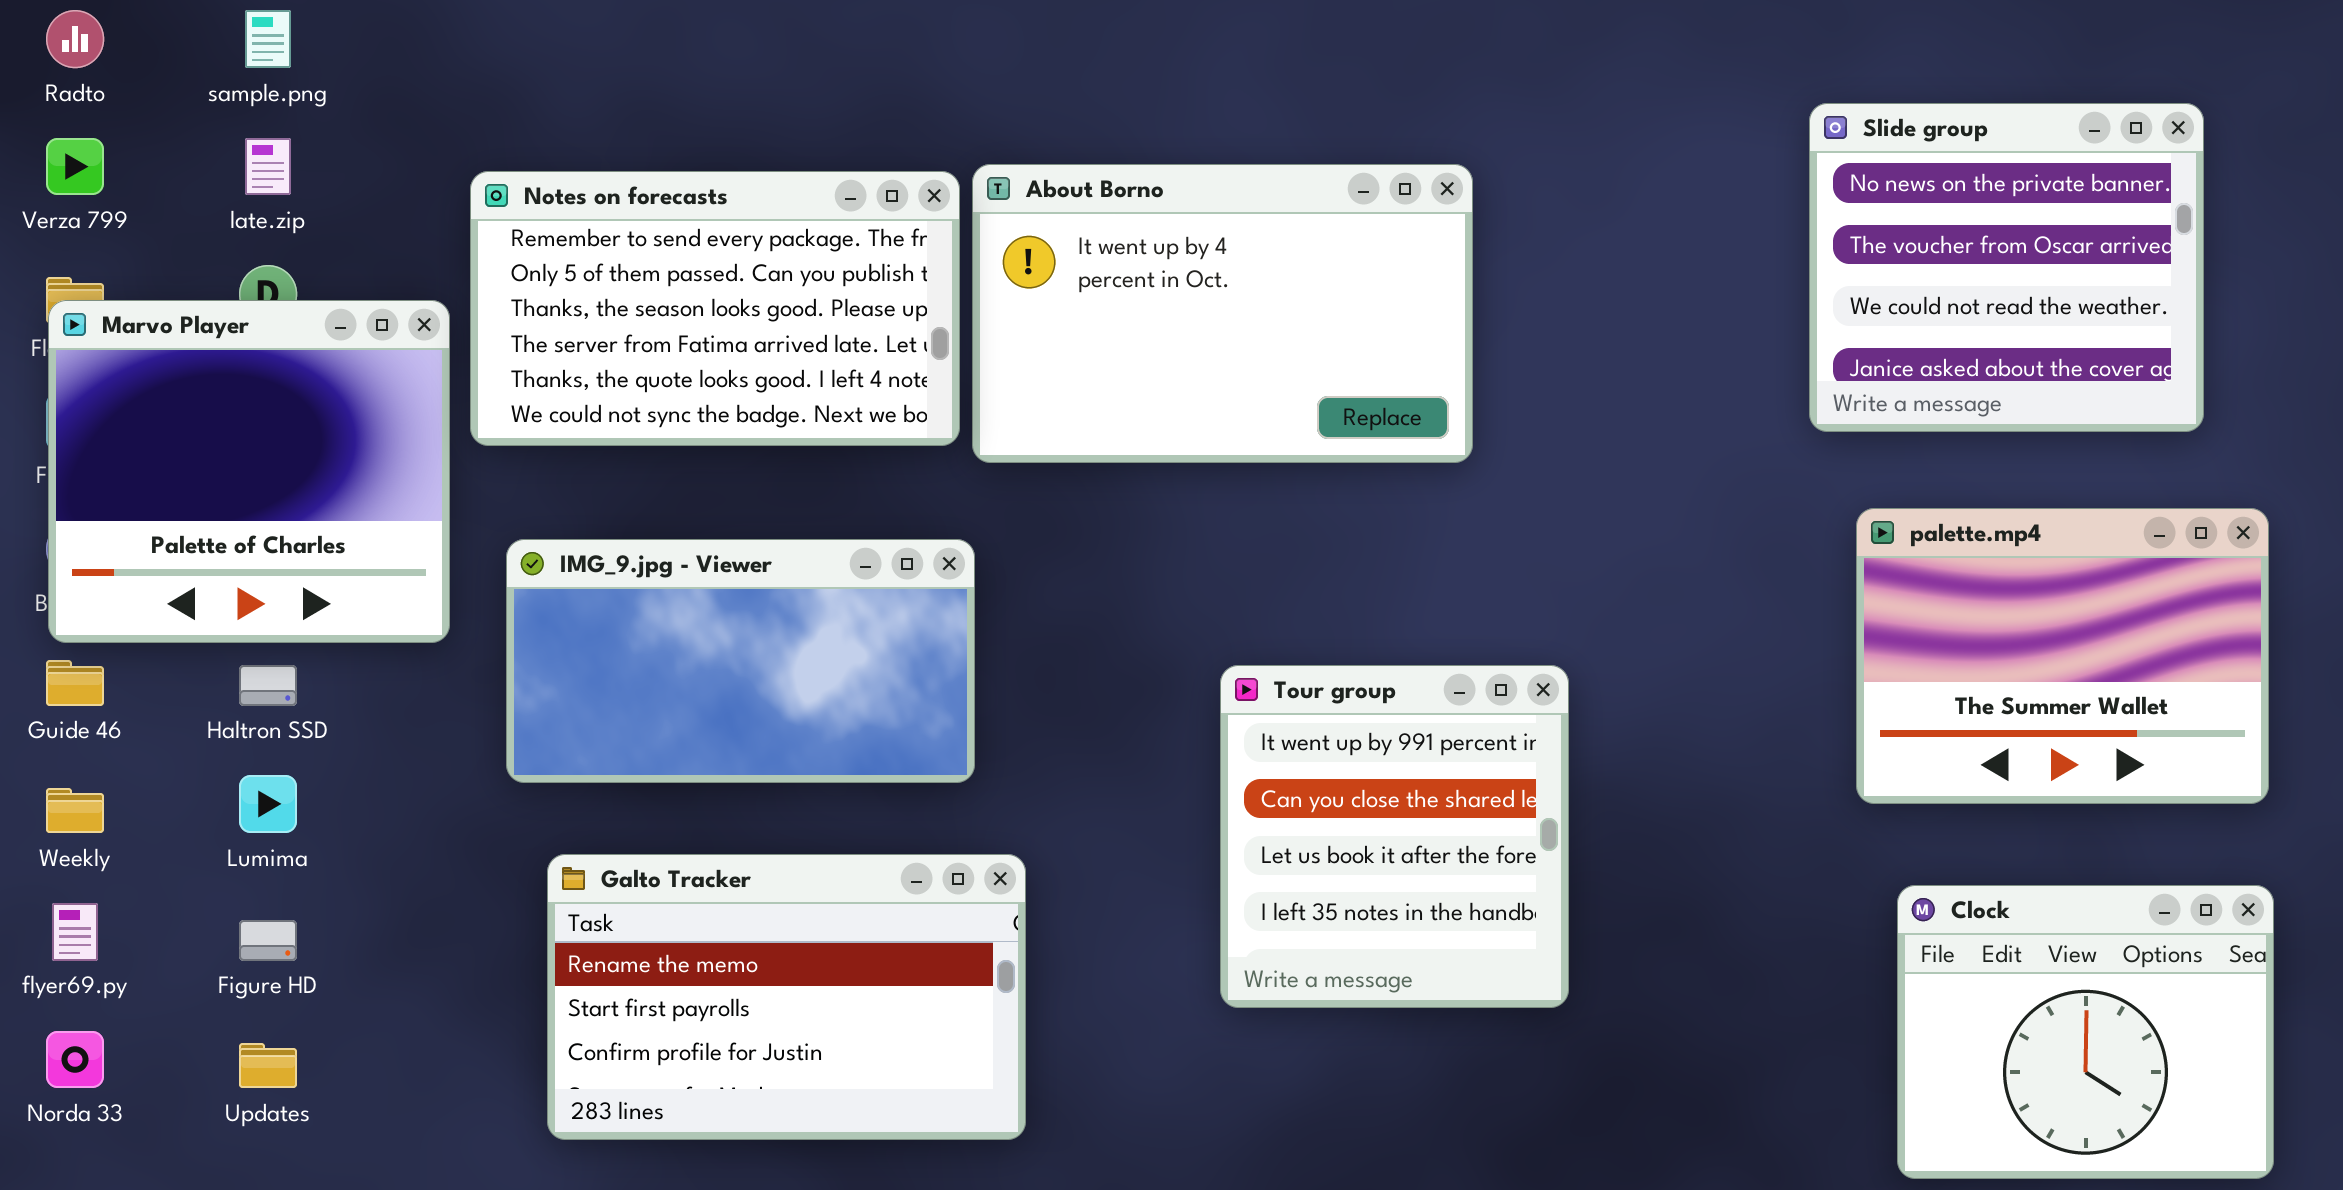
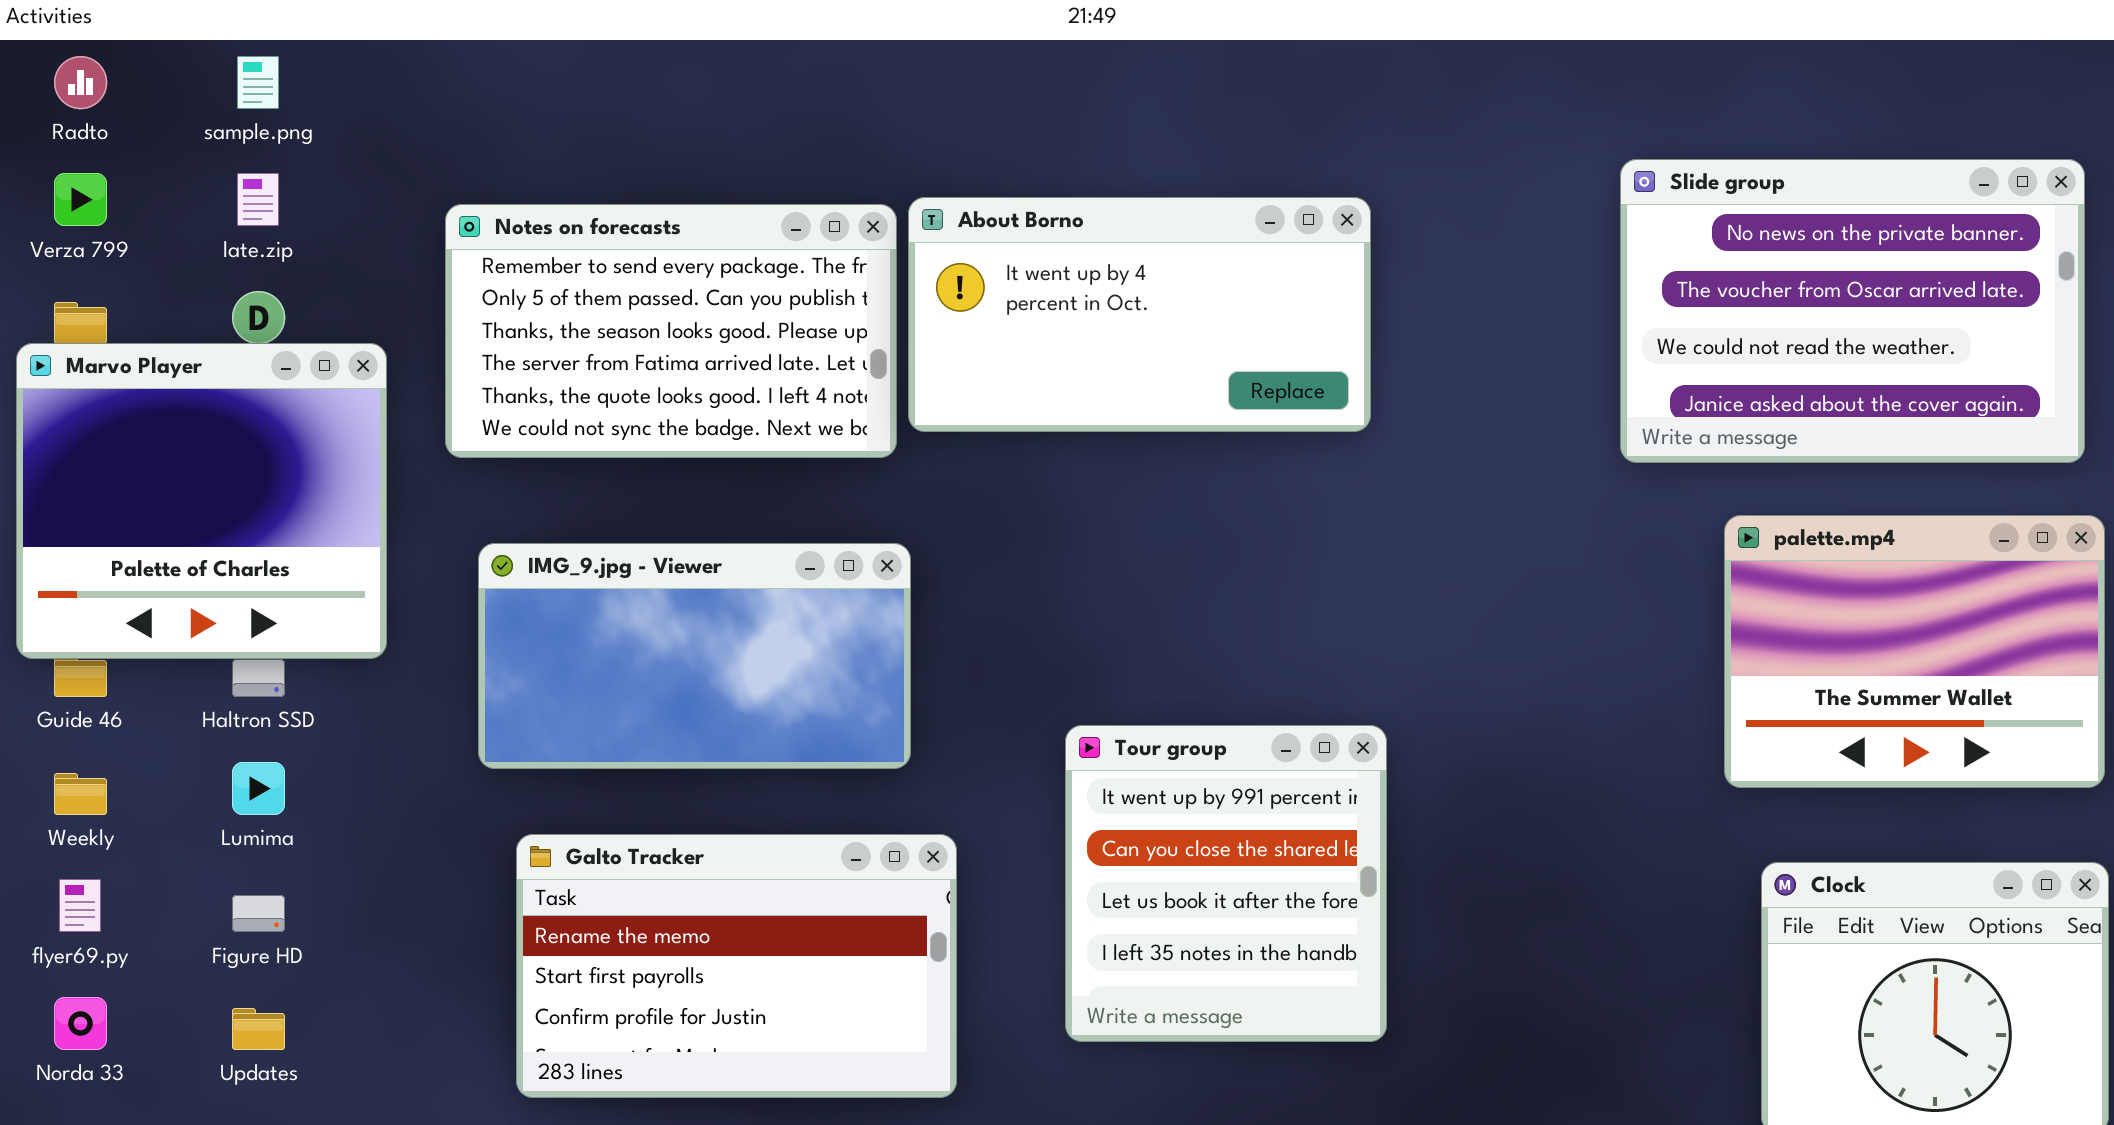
Slide group: [1809,103,2204,432] -> [1620,159,2085,463], moved, resized
About Borno: [972,164,1473,463] -> [908,197,1371,432], resized
Marvo Player: [48,300,450,643] -> [16,343,387,659], moved
Tour group: [1220,665,1569,1008] -> [1065,725,1387,1042], moved

